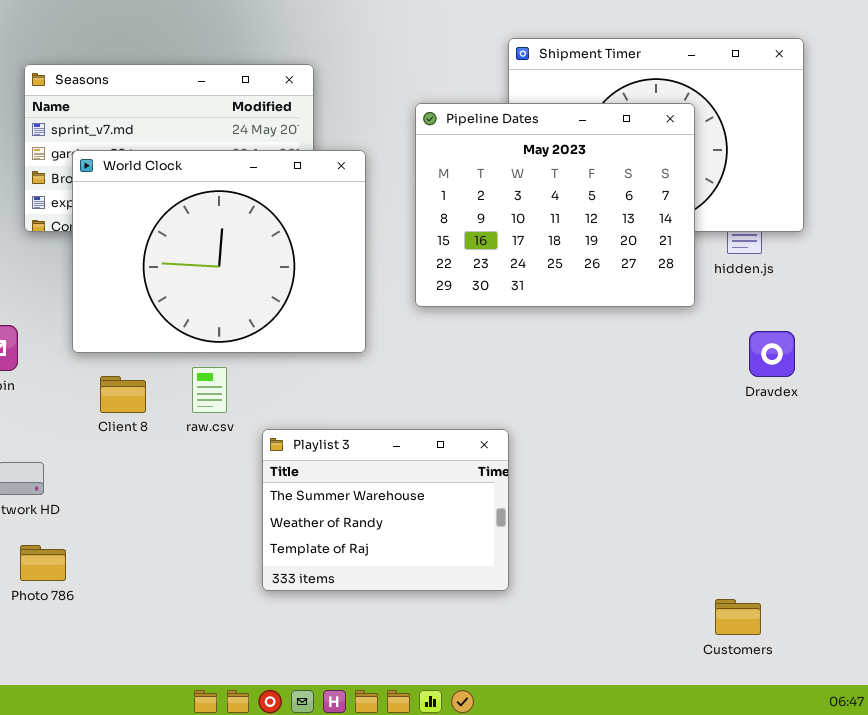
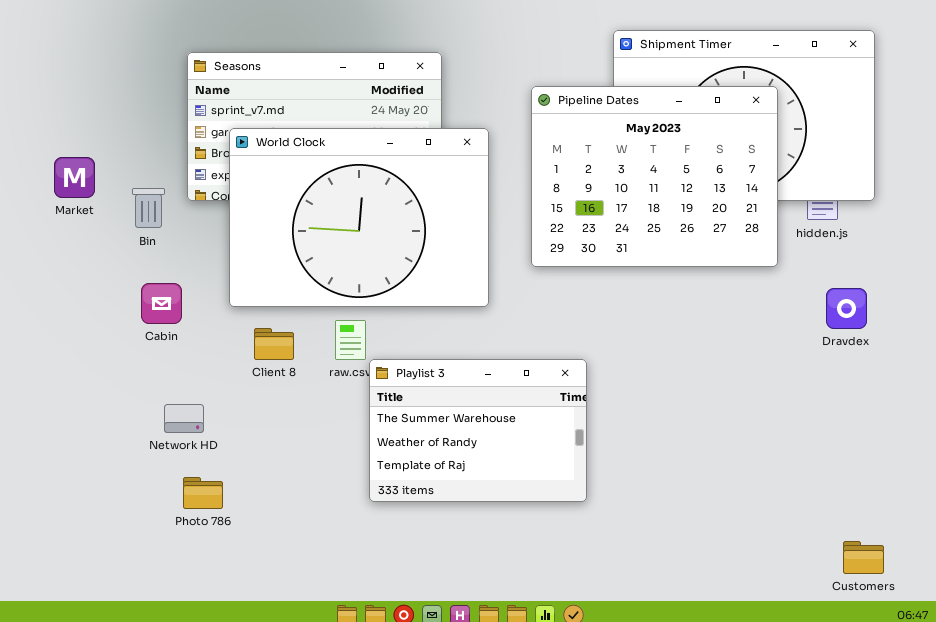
Playlist 3: [262,429,509,591] -> [369,359,587,502], moved
Customers: [715,599,761,635] -> [843,541,884,574], moved

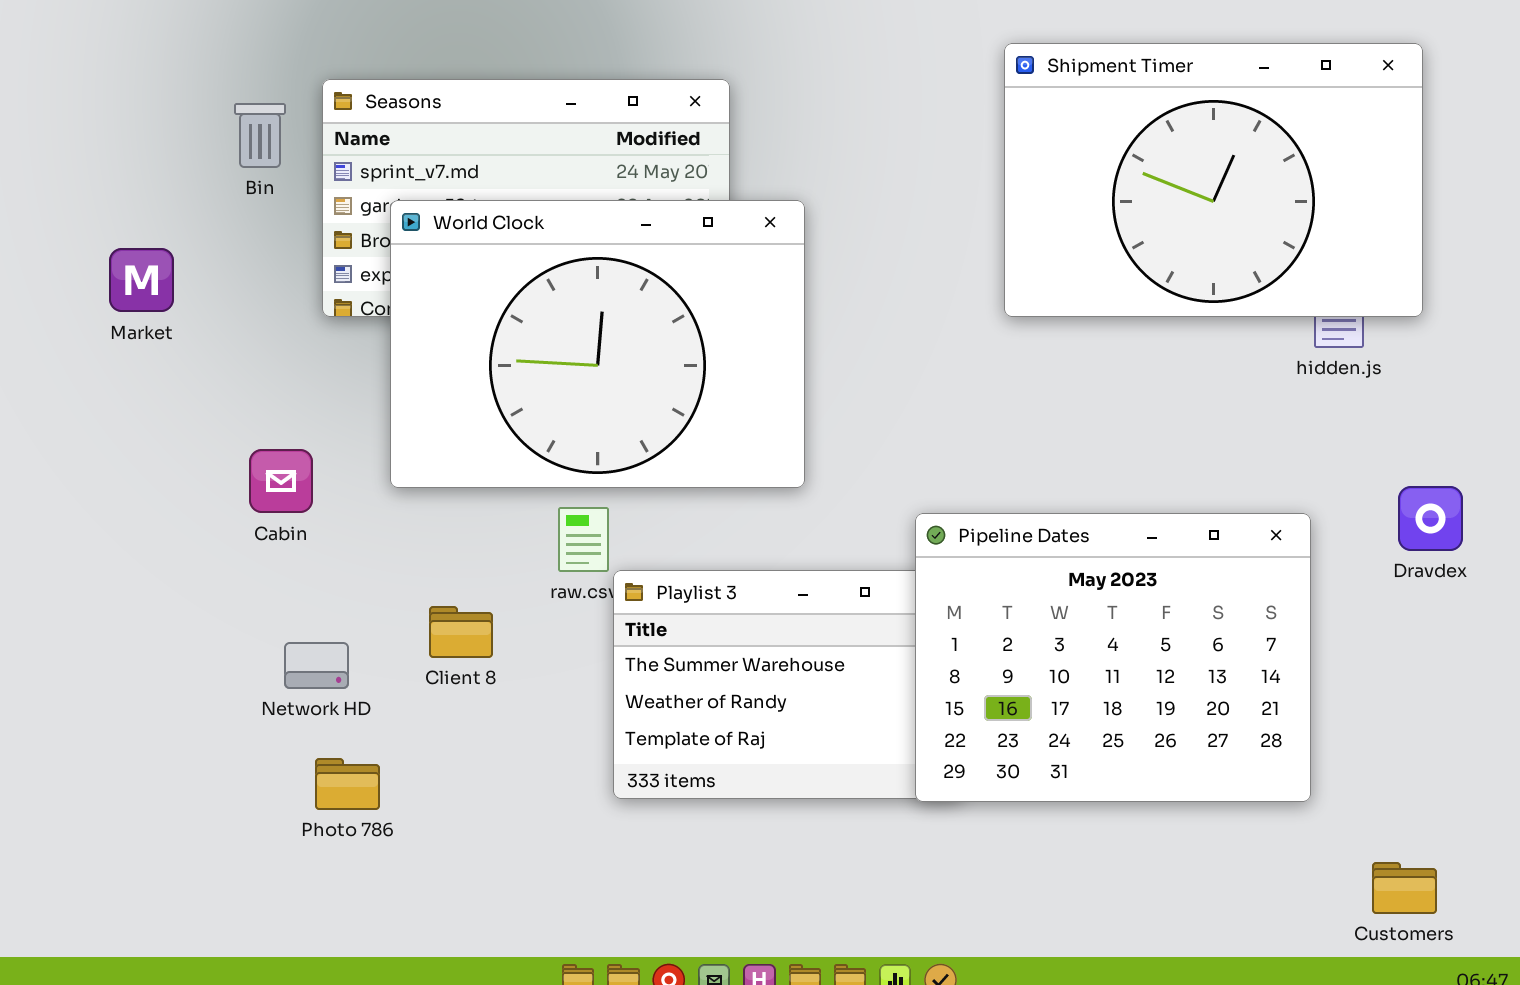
Pipeline Dates: [531,86,778,267] -> [915,513,1311,802], moved
Bin: [132,188,165,228] -> [234,103,286,168], moved
Dravdex: [826,288,867,329] -> [1398,486,1463,551], moved
Client 8: [254,328,294,360] -> [429,606,493,658], moved

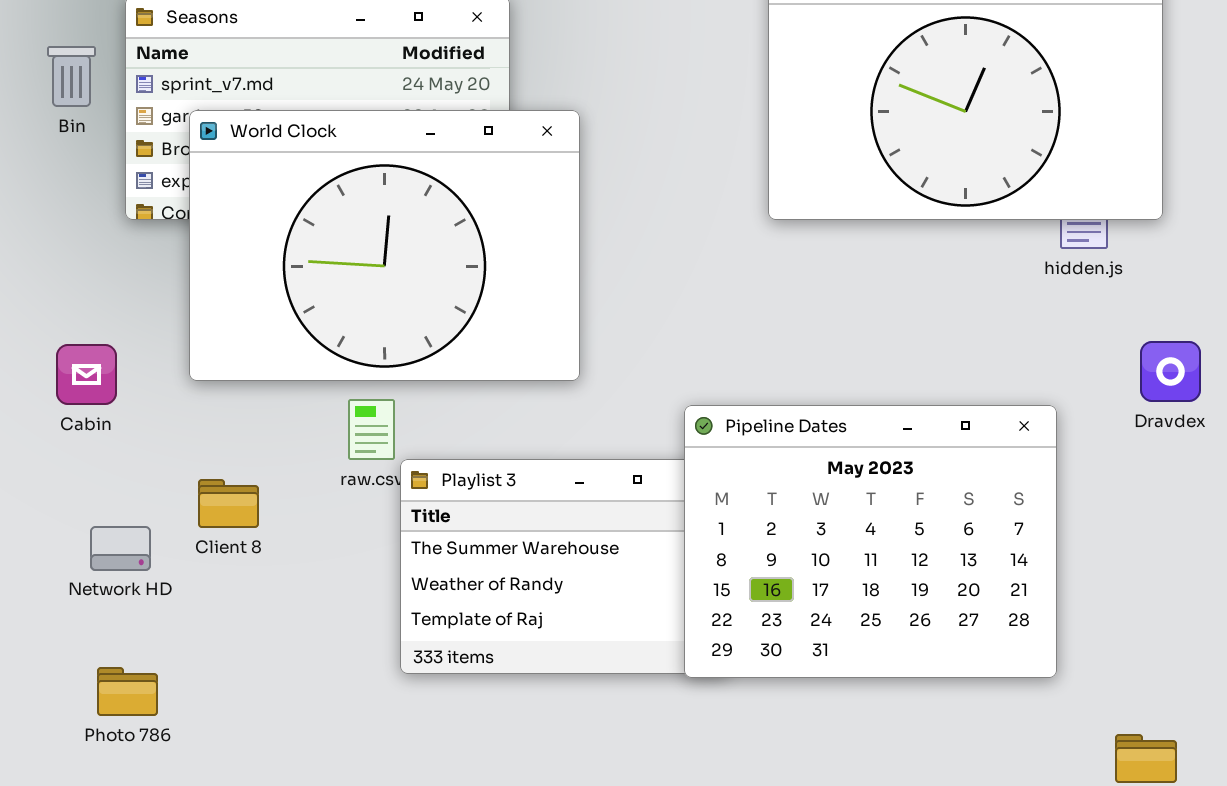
Bin: [234,103,286,168] -> [47,46,96,107], moved
Dravdex: [1398,486,1463,551] -> [1140,341,1201,402], moved
Client 8: [429,606,493,658] -> [198,479,259,528], moved
Photo 786: [315,758,380,810] -> [97,667,158,716], moved

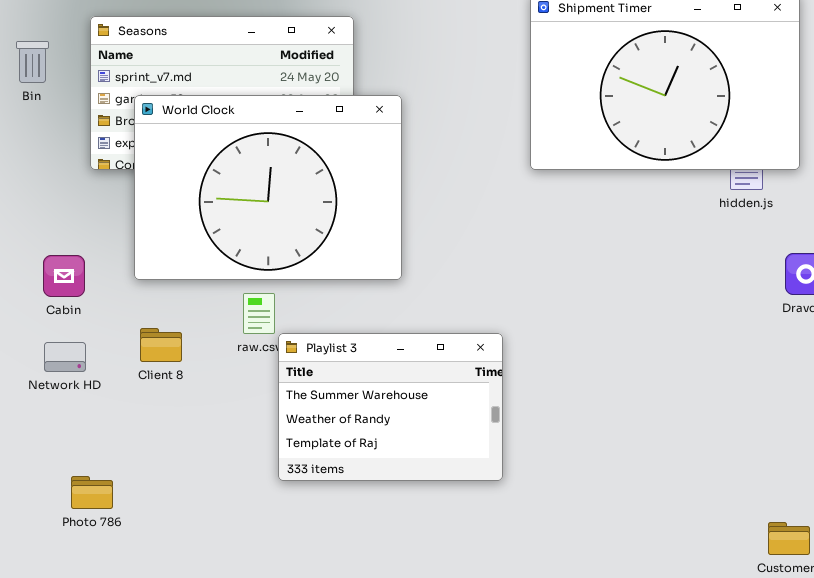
Bin: [47,46,96,107] -> [16,41,49,83], moved
Pipeline Dates: [684,405,1057,678] -> none, closed
Client 8: [198,479,259,528] -> [140,328,182,362], moved
Network HD: [90,526,151,571] -> [44,342,86,372], moved

